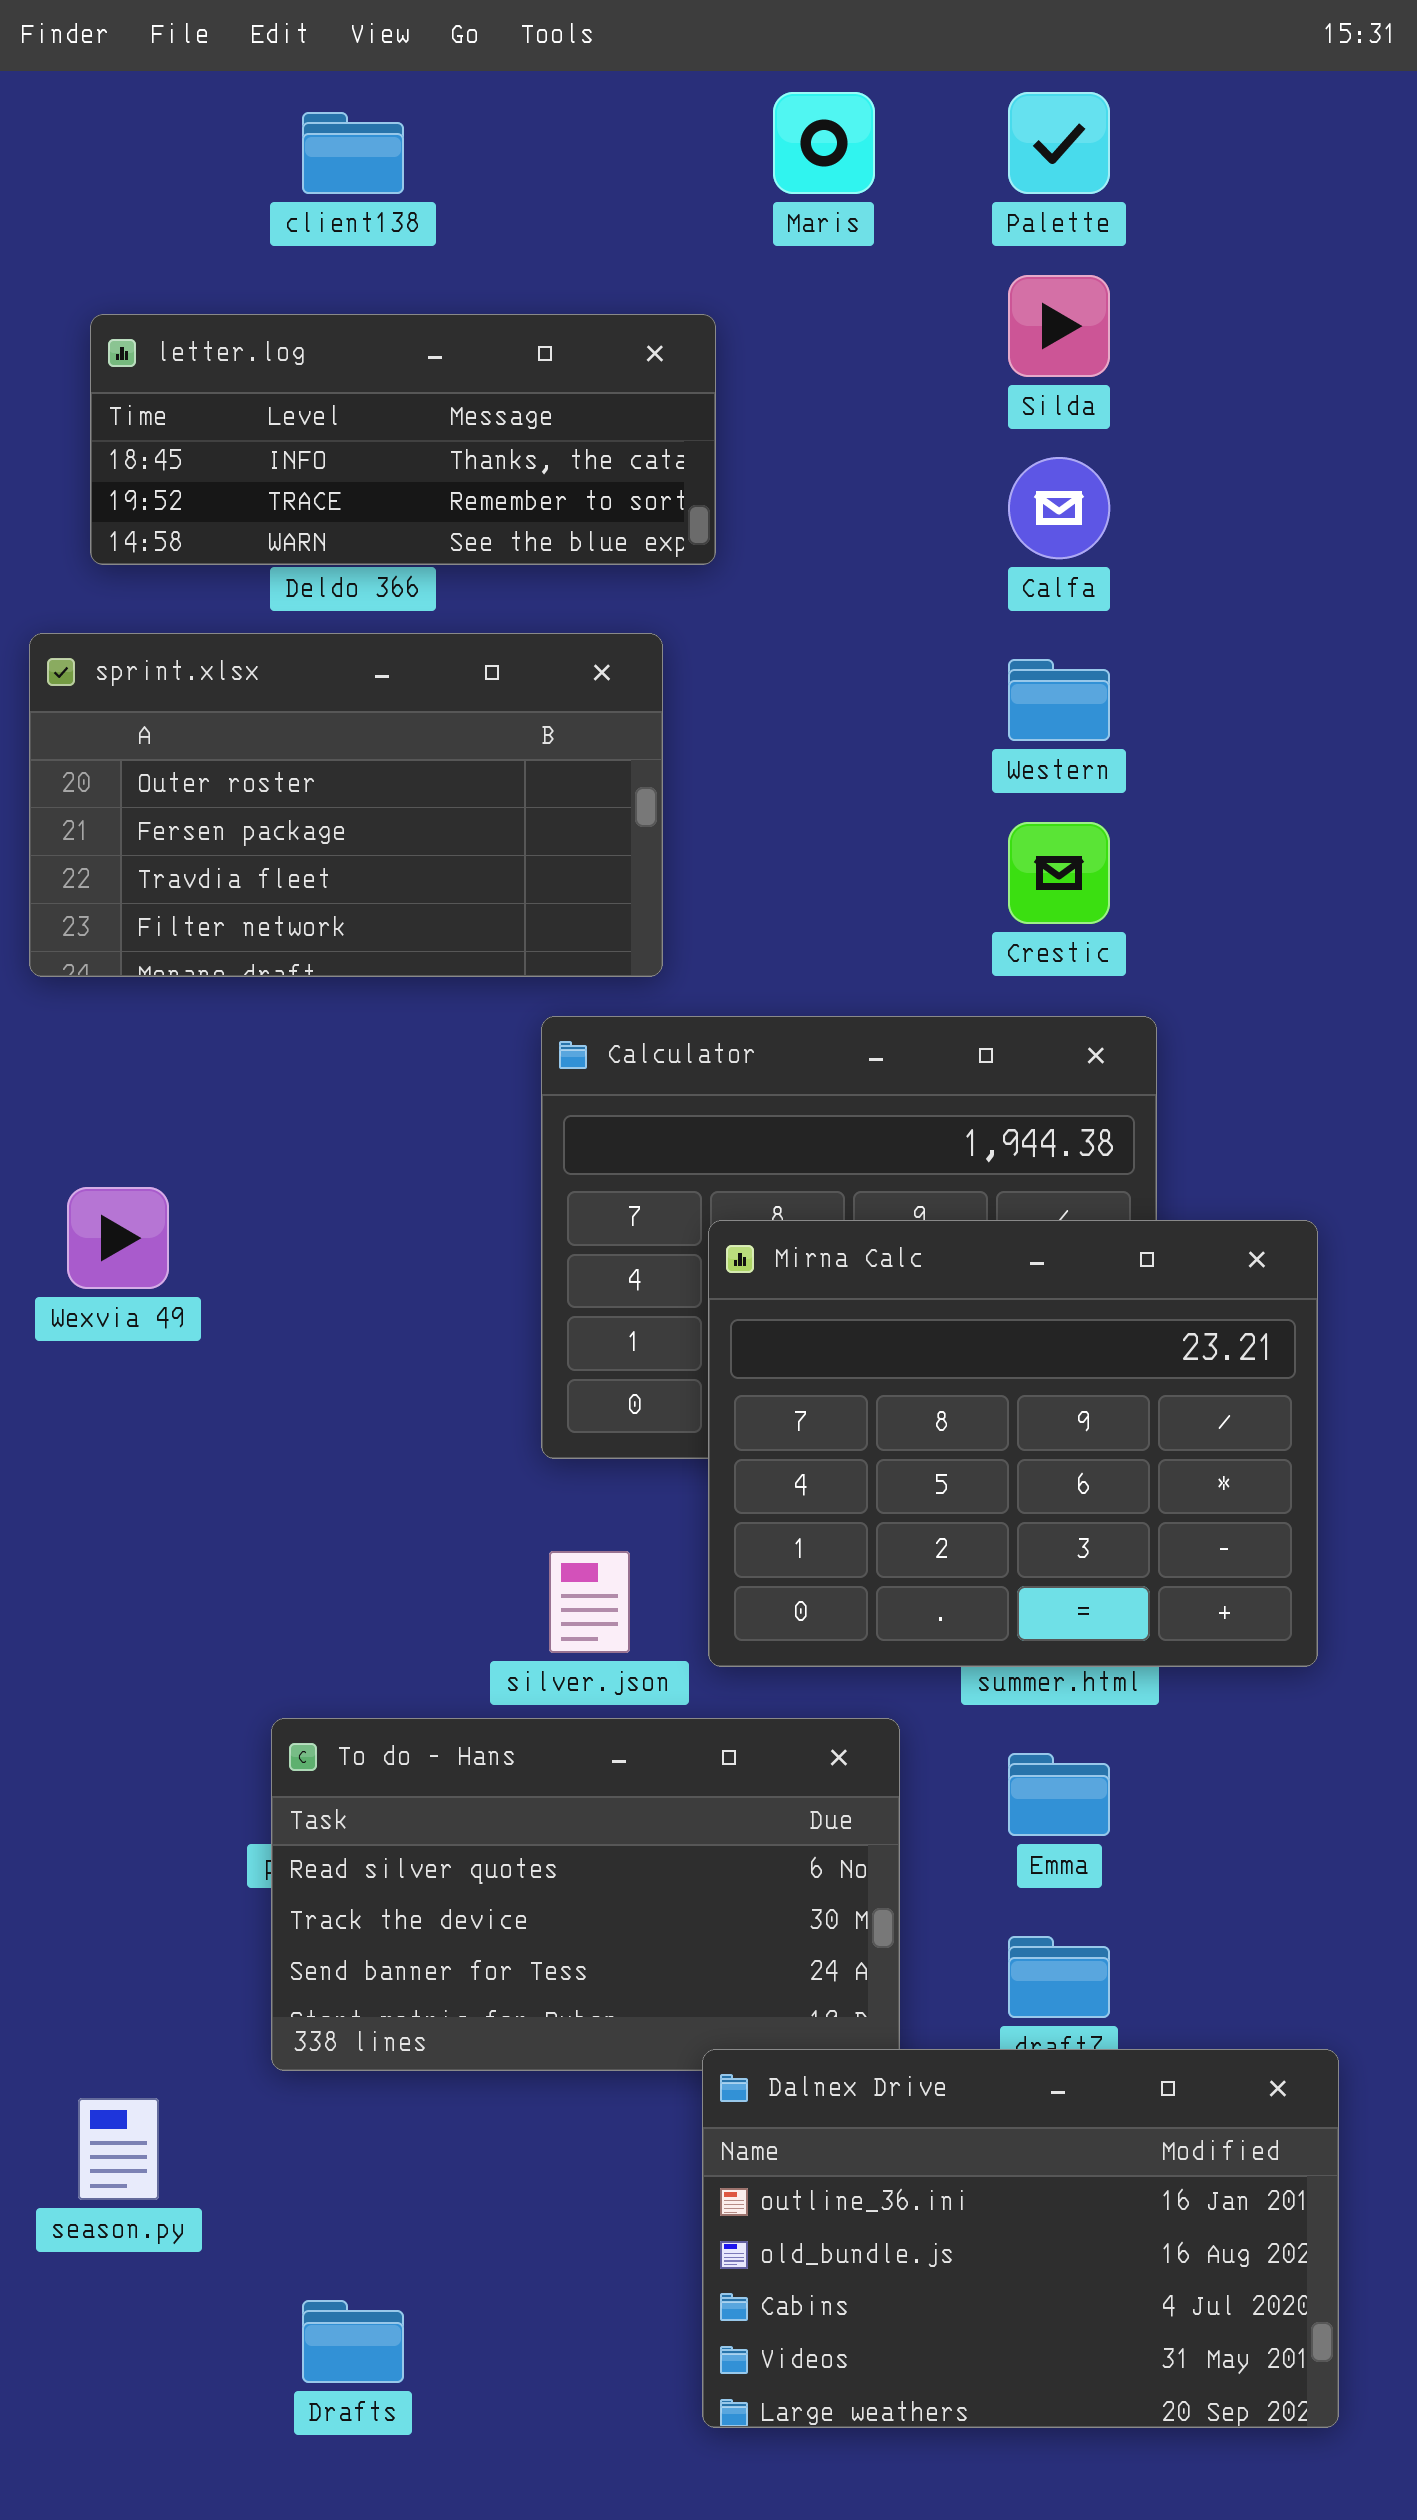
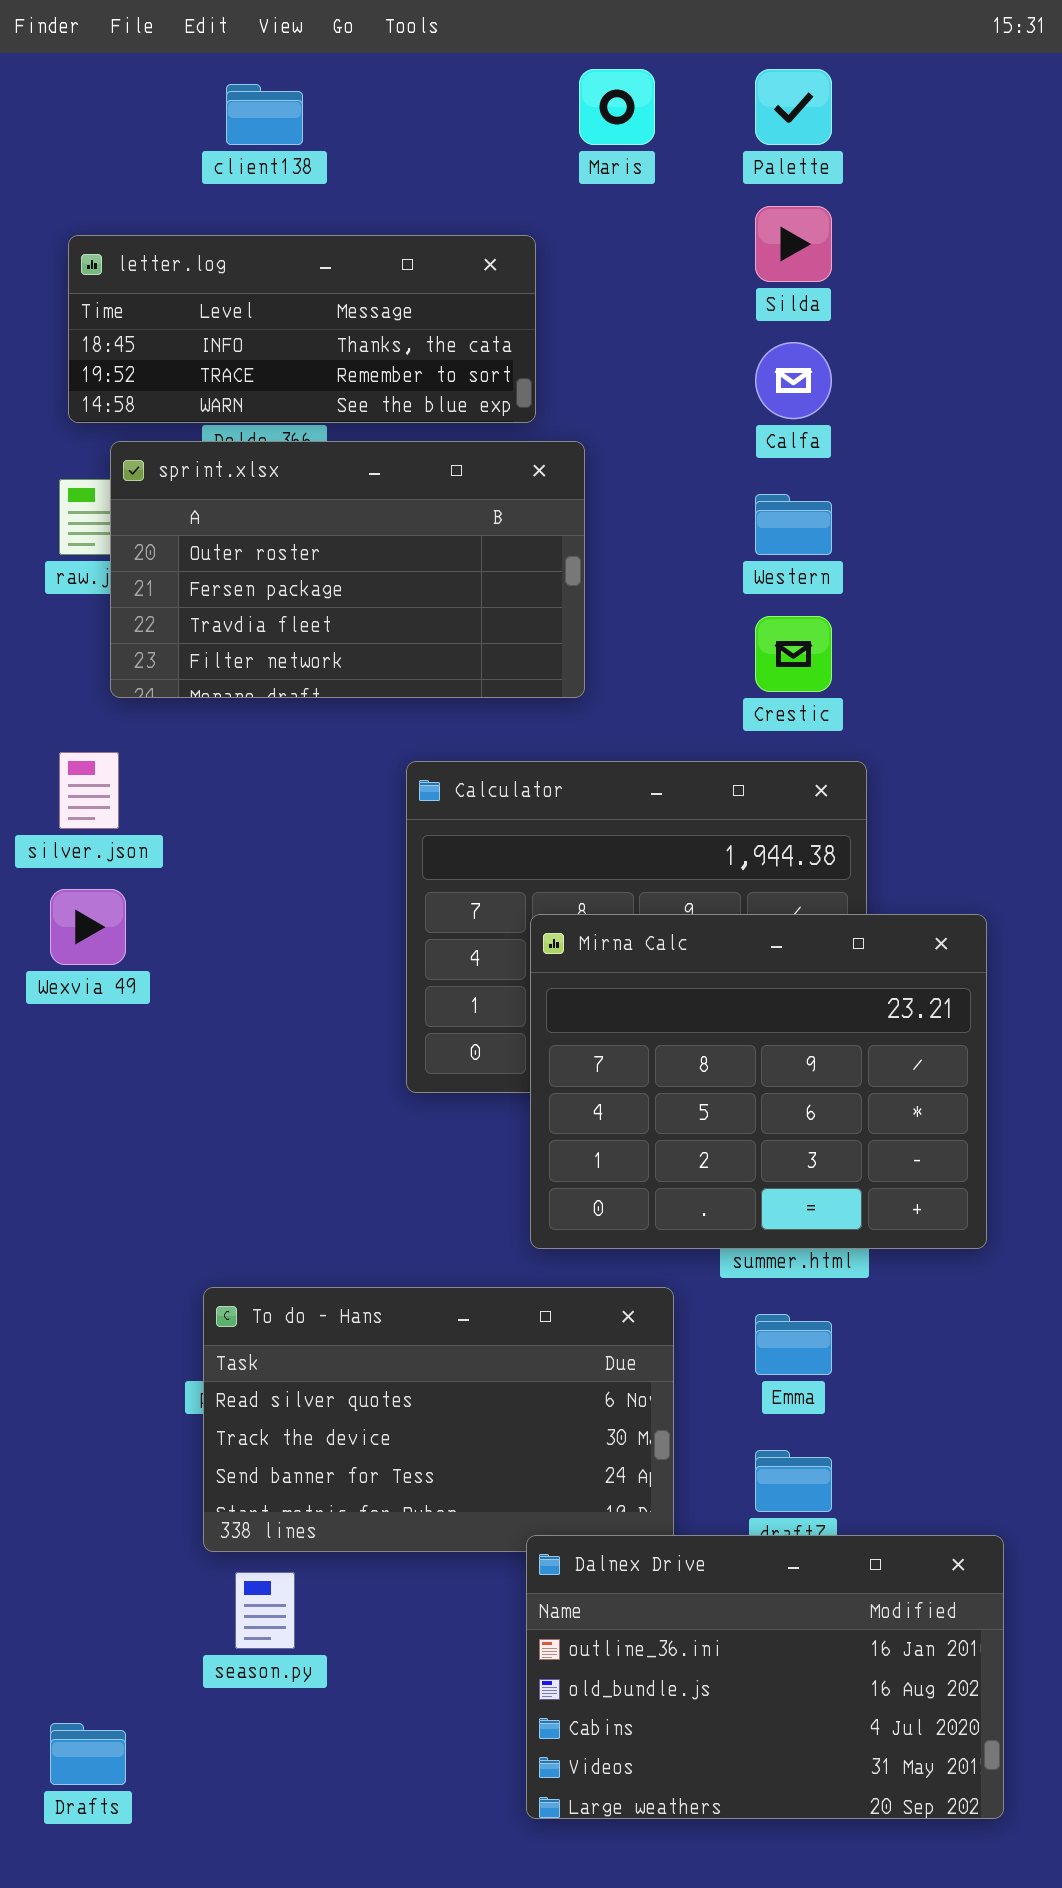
sprint.xlsx: [29,633,663,977] -> [110,441,585,698], moved
silver.json: [549,1551,630,1653] -> [59,752,119,829], moved
season.py: [78,2098,159,2200] -> [235,1572,295,1649], moved
Drafts: [302,2300,404,2383] -> [50,1723,126,1785], moved

